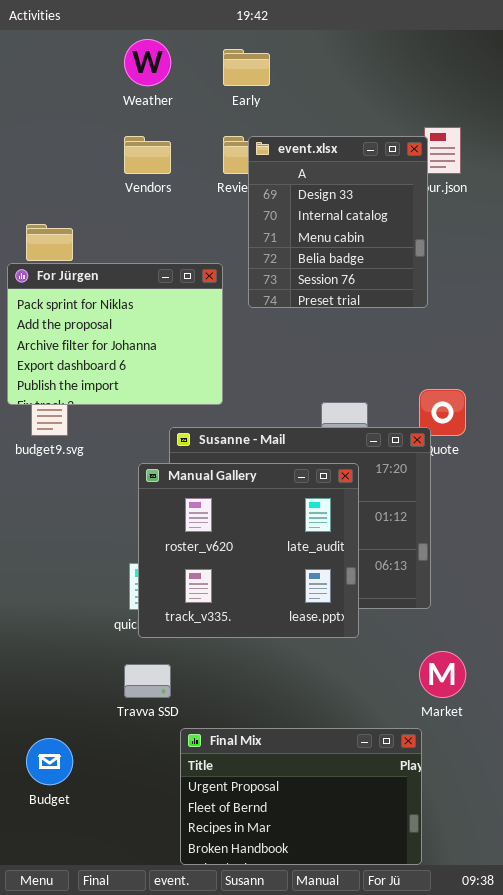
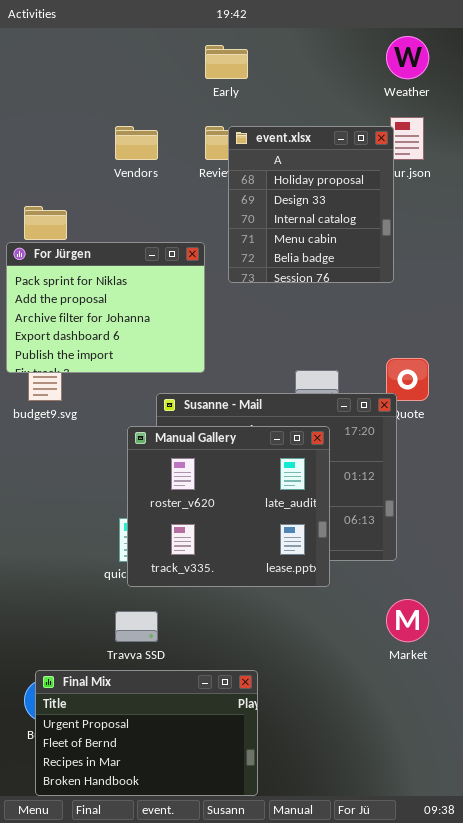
Weather: [124,39,171,86] -> [386,36,429,79], moved
event.xlsx: [248,136,428,308] -> [228,126,394,283], scrolled up 1 row
Final Mix: [180,728,422,865] -> [35,670,258,796], moved

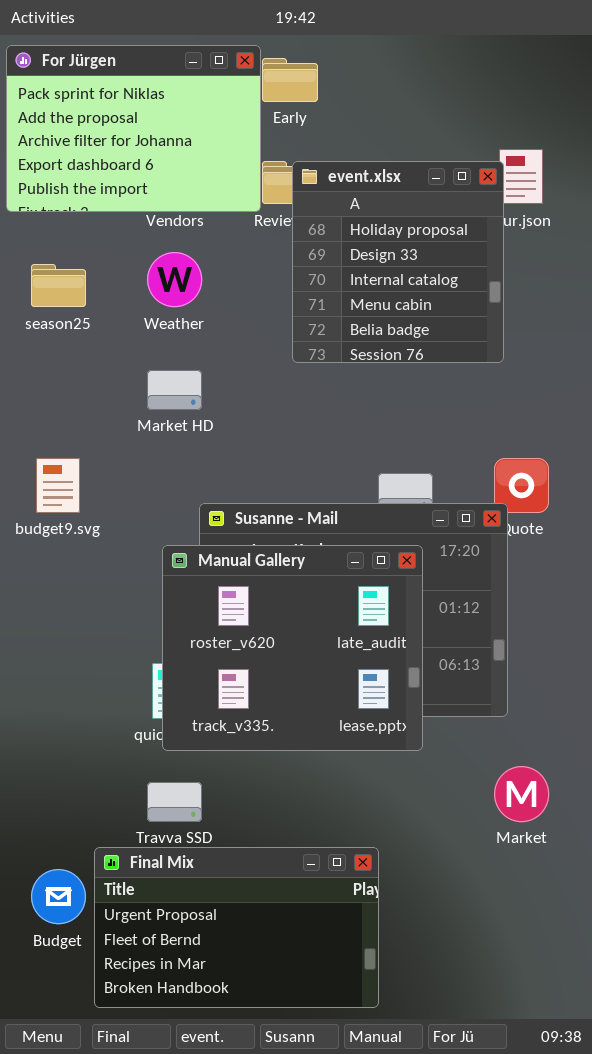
Weather: [386,36,429,79] -> [147,252,202,307], moved
For Jürgen: [6,242,205,373] -> [6,45,261,212], moved
Final Mix: [35,670,258,796] -> [94,847,379,1008], moved

